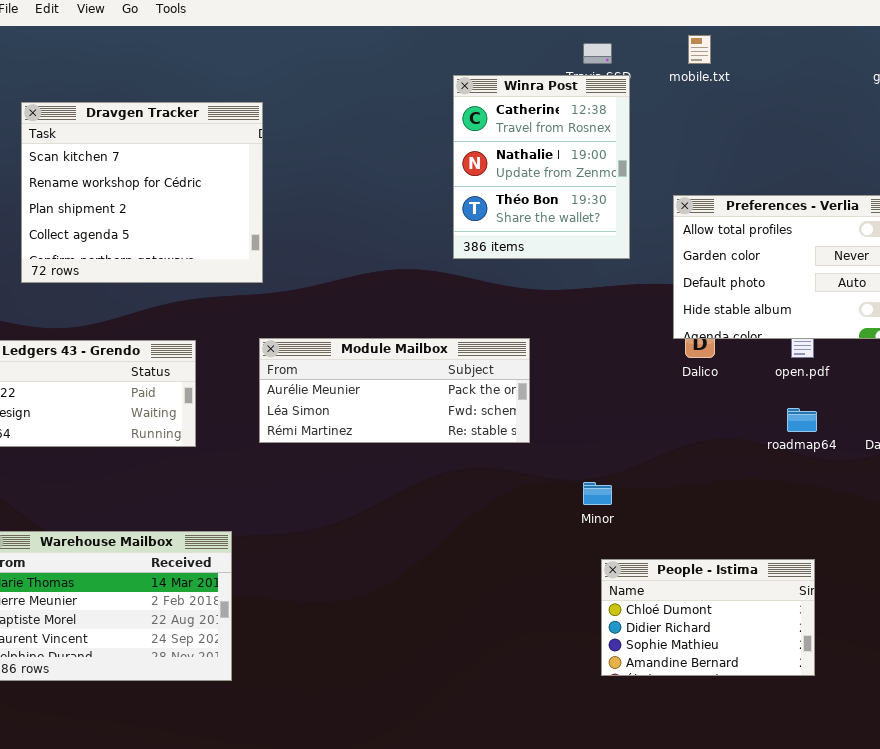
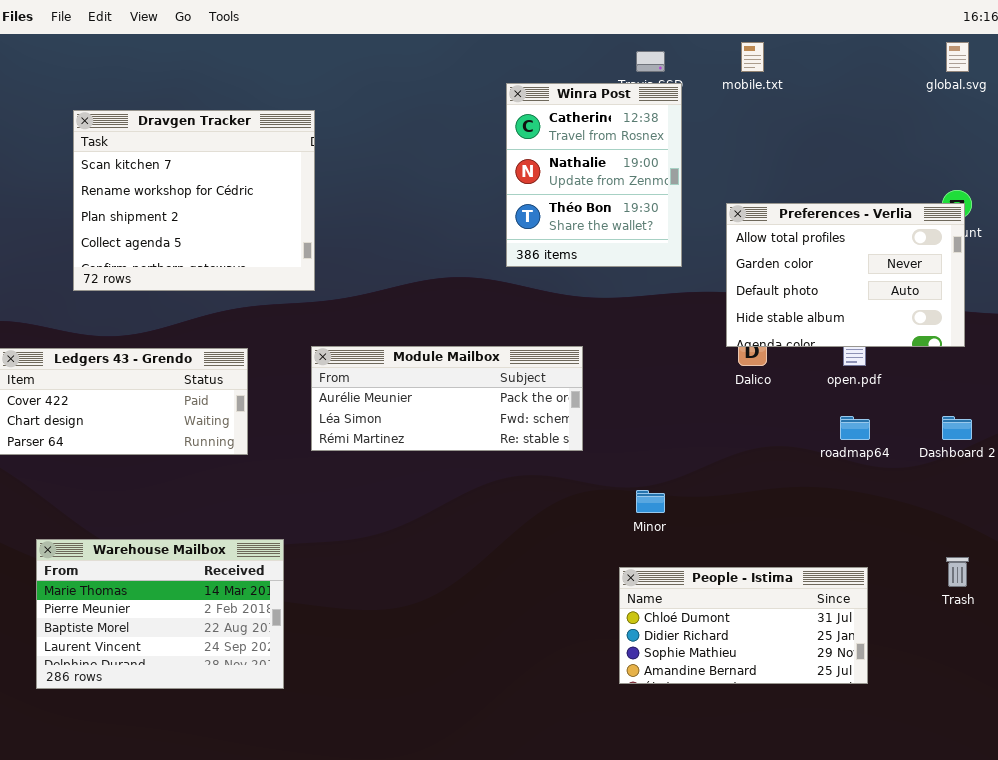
People - Istima: [601,559,815,676] -> [619,567,868,684], resized

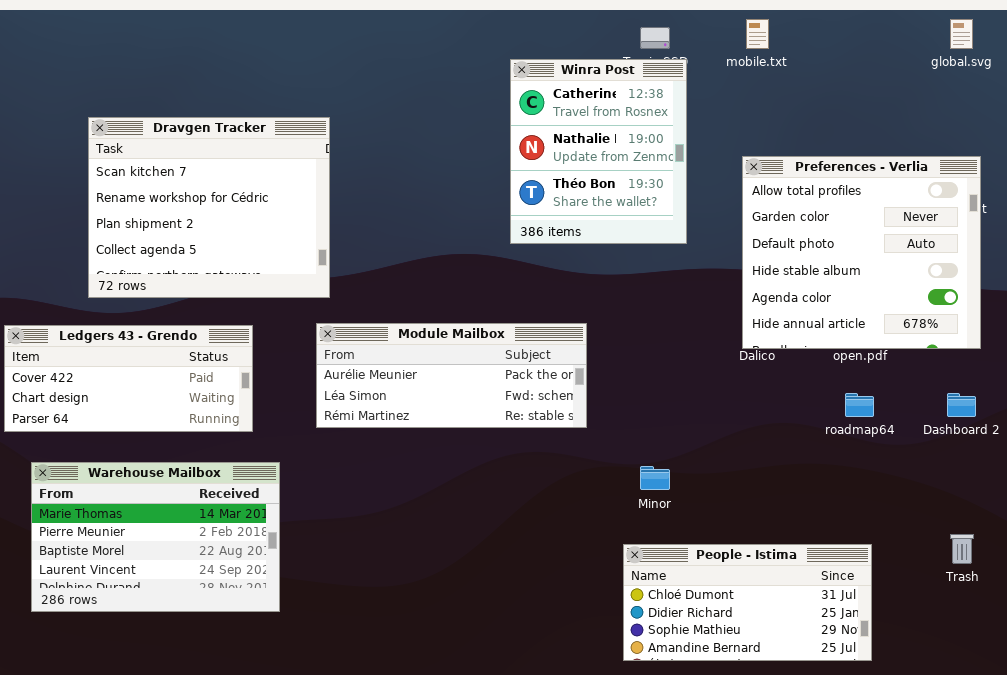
Dravgen Tracker: [73,110,315,291] -> [88,117,330,298], moved
Preferences - Verlia: [726,203,965,347] -> [742,156,981,349], moved, resized
Warehouse Mailbox: [36,539,284,689] -> [31,462,280,612], moved

